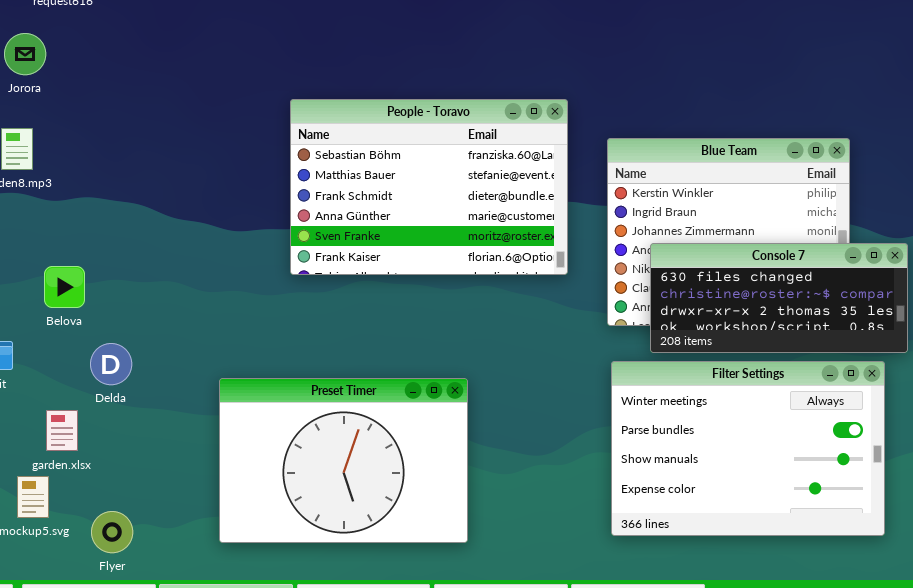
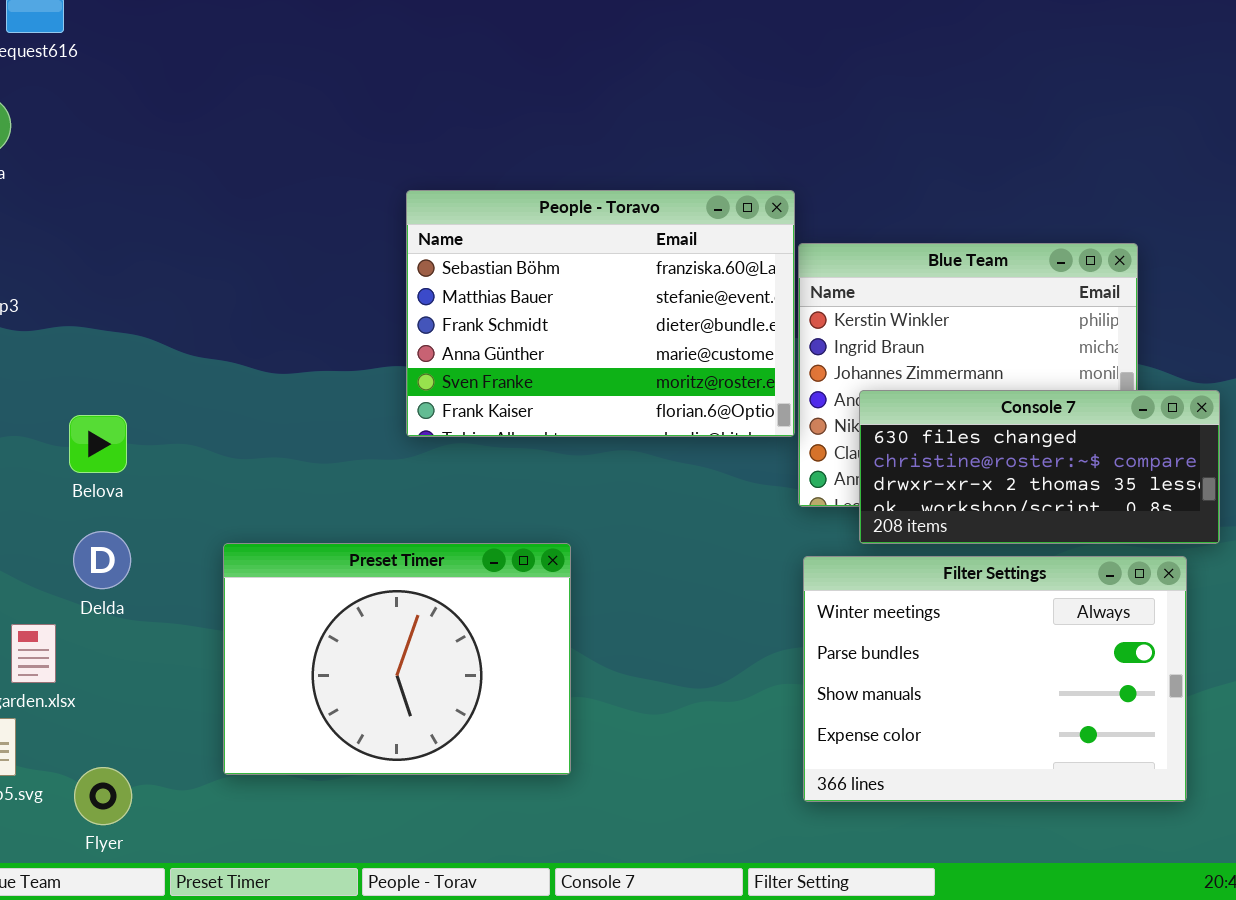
People - Toravo: [290,99,568,275] -> [406,190,795,437], moved
Belova: [44,266,85,308] -> [69,415,127,473], moved
Preset Timer: [219,378,468,543] -> [223,543,571,775], moved

